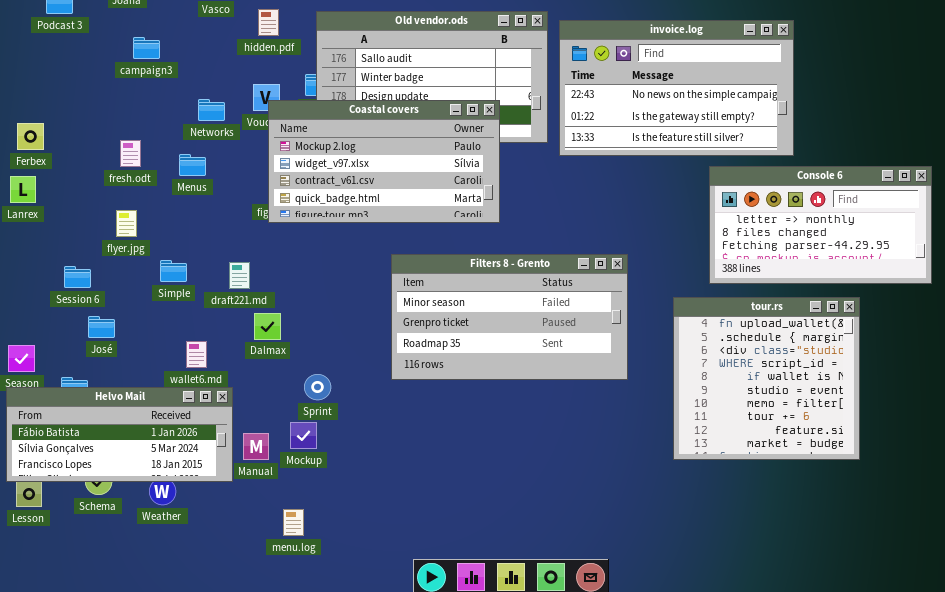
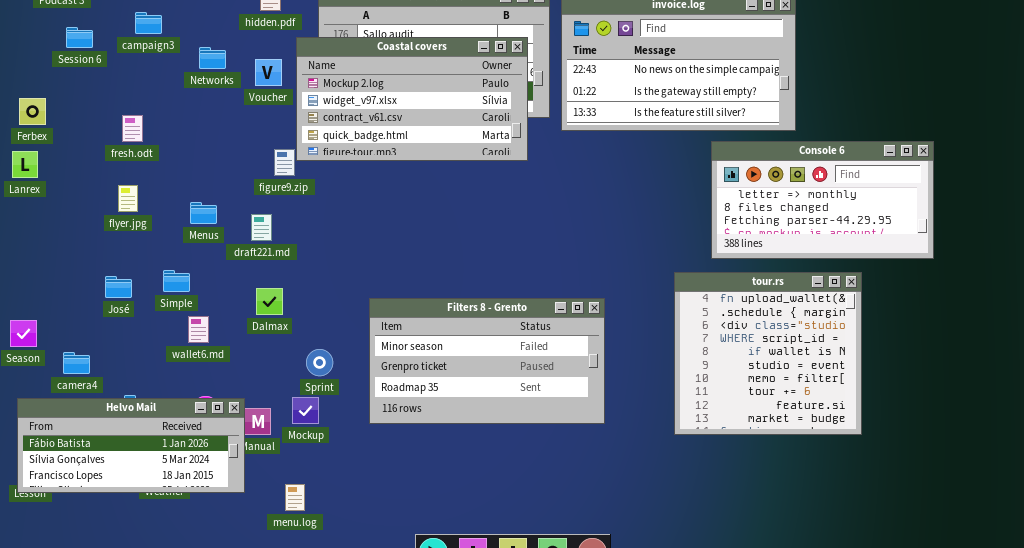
Networks: [198,99,225,121] -> [199,47,226,69], moved
Coastal covers: [268,100,500,223] -> [296,37,528,161], moved
Menus: [179,154,206,176] -> [190,202,217,224], moved
Filters 8 - Grento: [391,254,628,380] -> [369,298,605,424], moved
Simple: [160,260,187,282] -> [163,270,190,292], moved
draft221.md: [229,262,250,289] -> [251,214,272,241], moved
Session 6: [64,266,91,288] -> [66,27,93,48], moved
José: [88,316,115,338] -> [105,276,132,298], moved
Helvo Mail: [6,387,233,482] -> [17,398,245,493], moved

